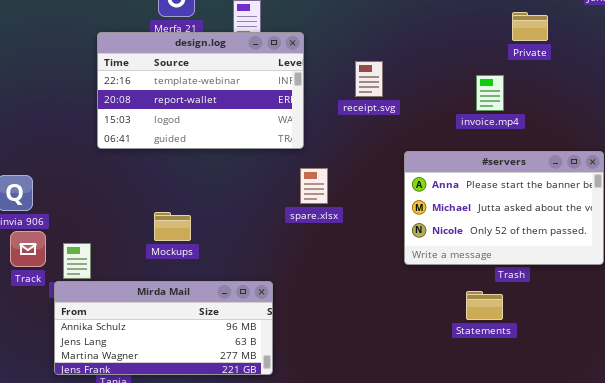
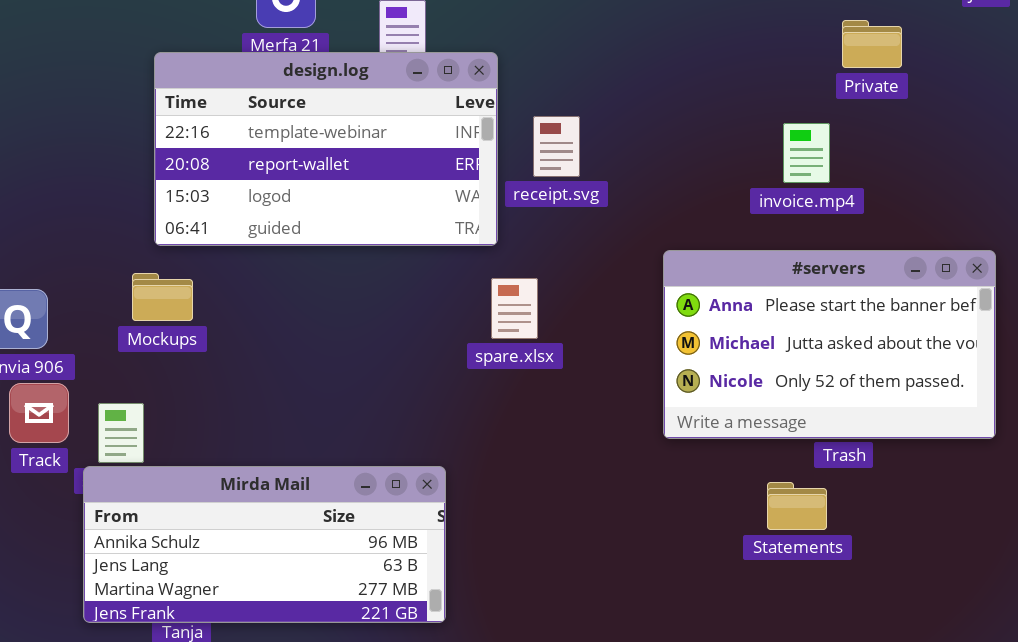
receipt.svg: [355,61,383,97] -> [533,116,580,177], moved
Mockups: [154,212,191,241] -> [132,273,193,321], moved

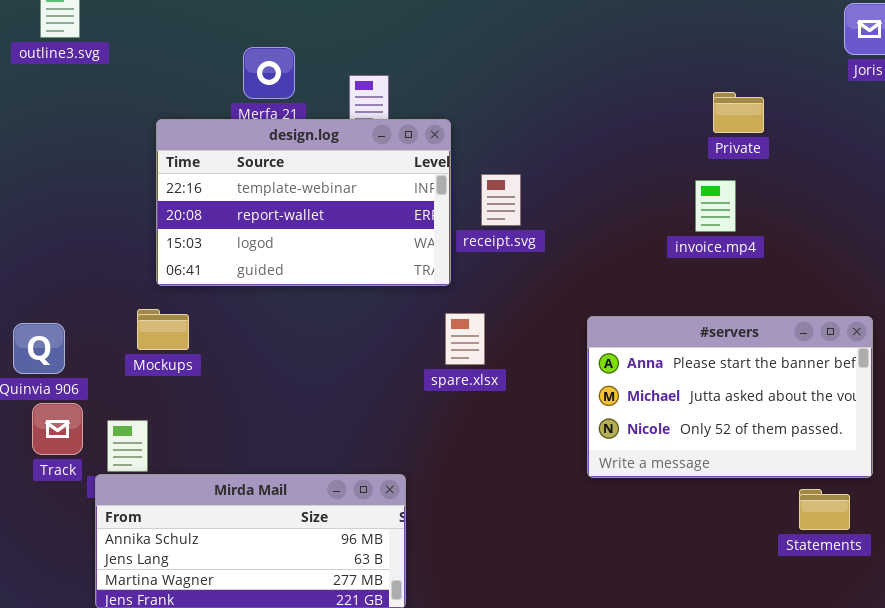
Private: [842,20,902,68] -> [713,92,764,133], moved
#servers: [663,250,996,439] -> [587,316,873,478], moved
Statements: [767,482,827,530] -> [799,489,850,530], moved

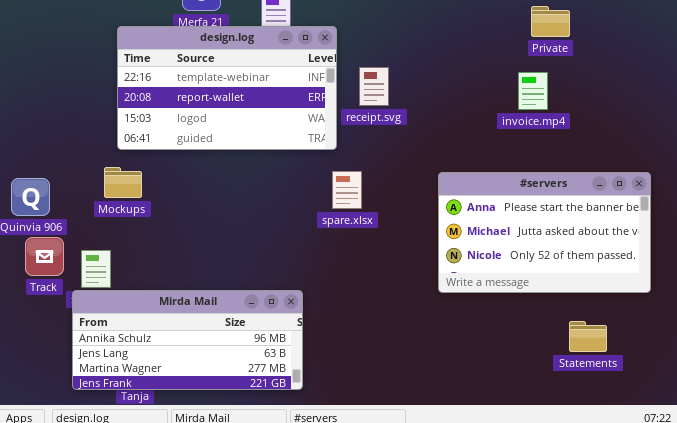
Statements: [799,489,850,530] -> [569,321,607,352], moved

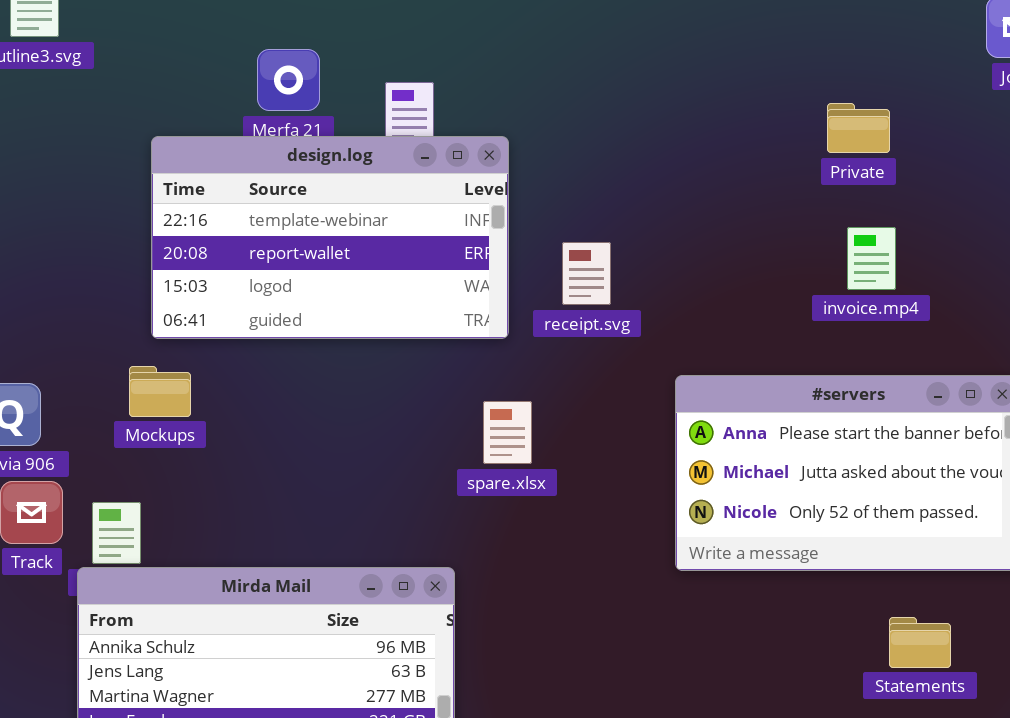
receipt.svg: [359,67,389,106] -> [562,242,611,305], moved
invoice.mp4: [518,72,548,110] -> [847,227,896,290], moved
spare.xlsx: [332,171,362,209] -> [483,401,532,464], moved

